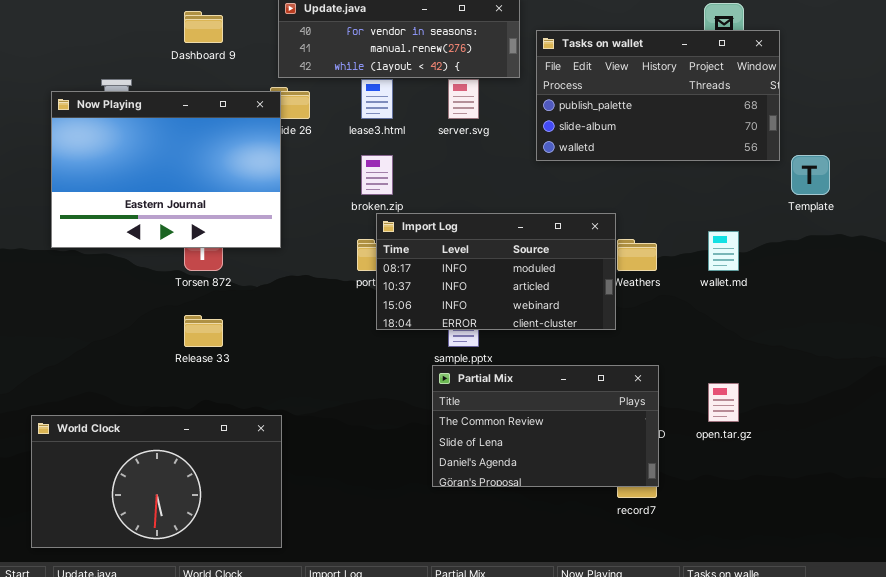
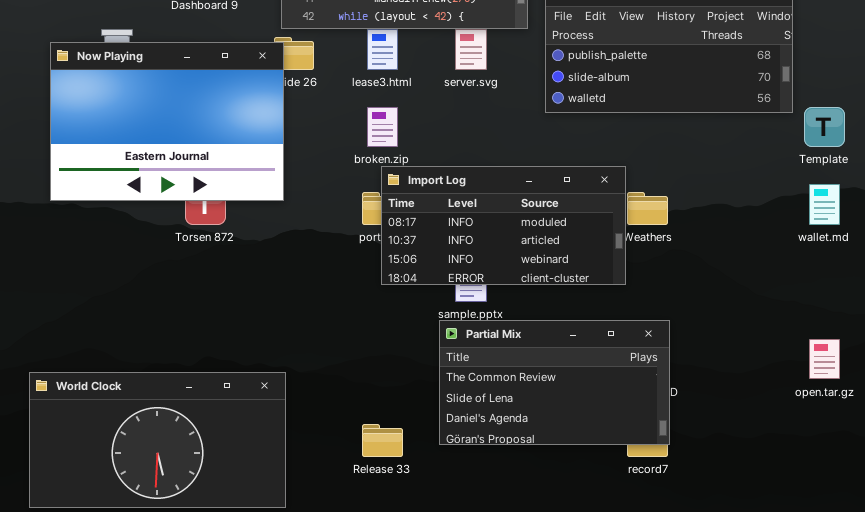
wallet.md: [708,231,739,271] -> [809,184,840,225], moved
Release 33: [184,315,223,347] -> [362,424,403,457], moved
open.tar.gz: [708,383,739,422] -> [809,339,840,379], moved

